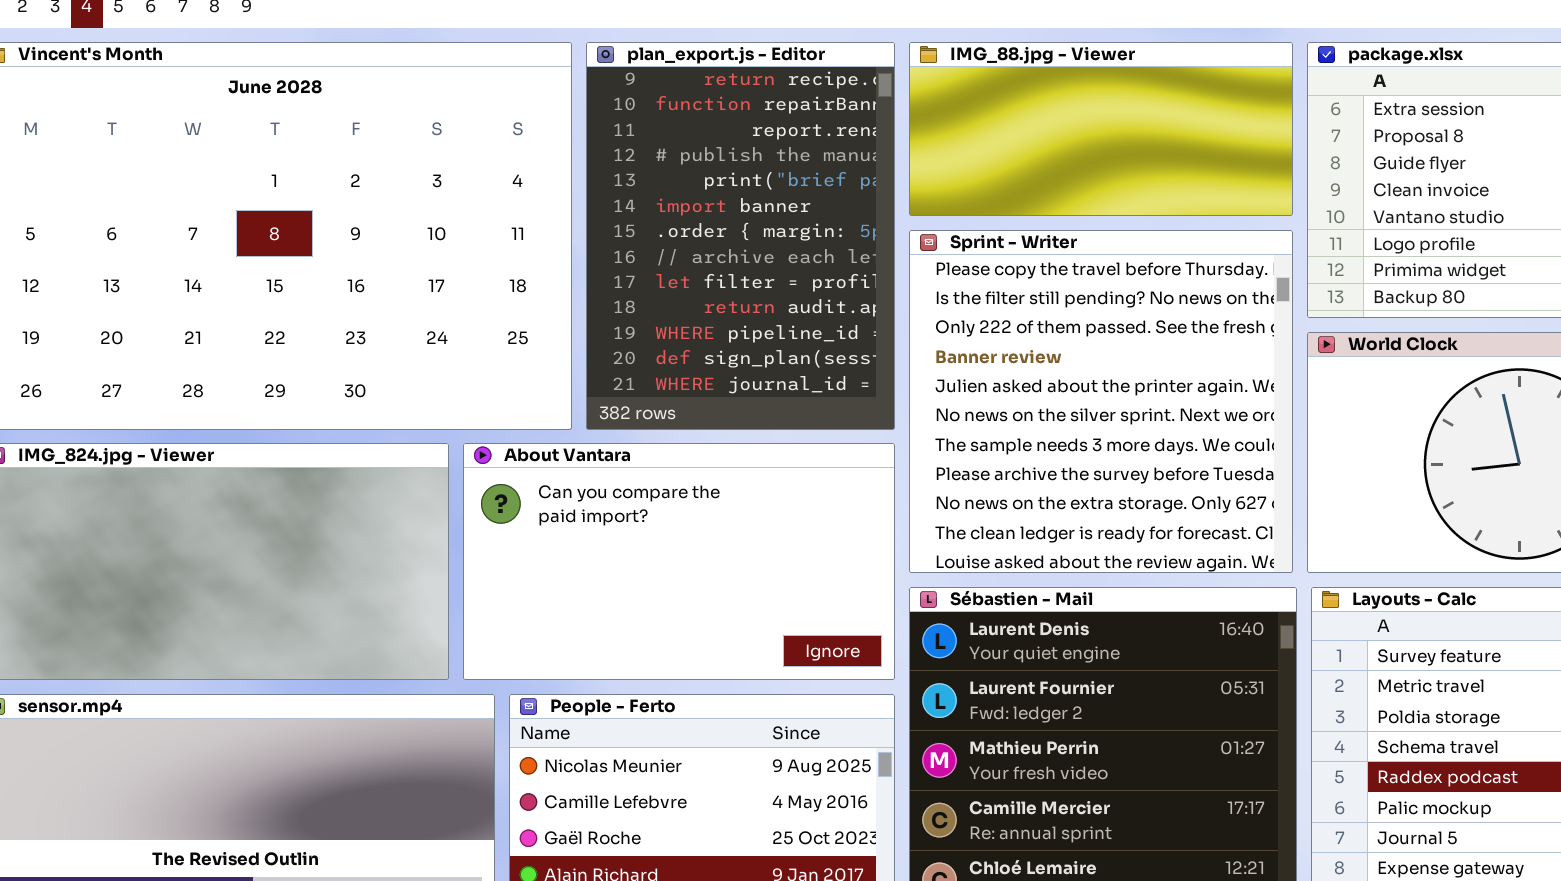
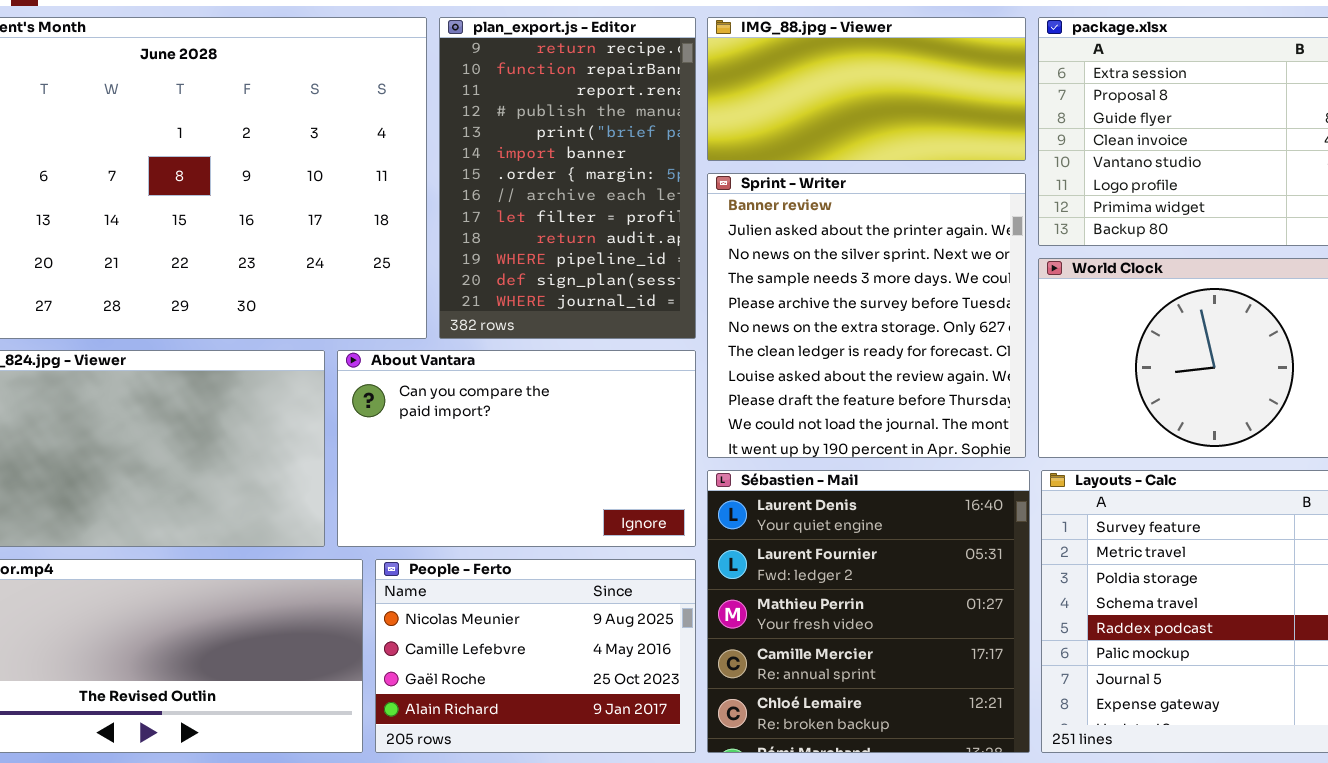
Sprint - Writer: [909,230,1293,573] -> [707,173,1026,458], scrolled down 3 rows

